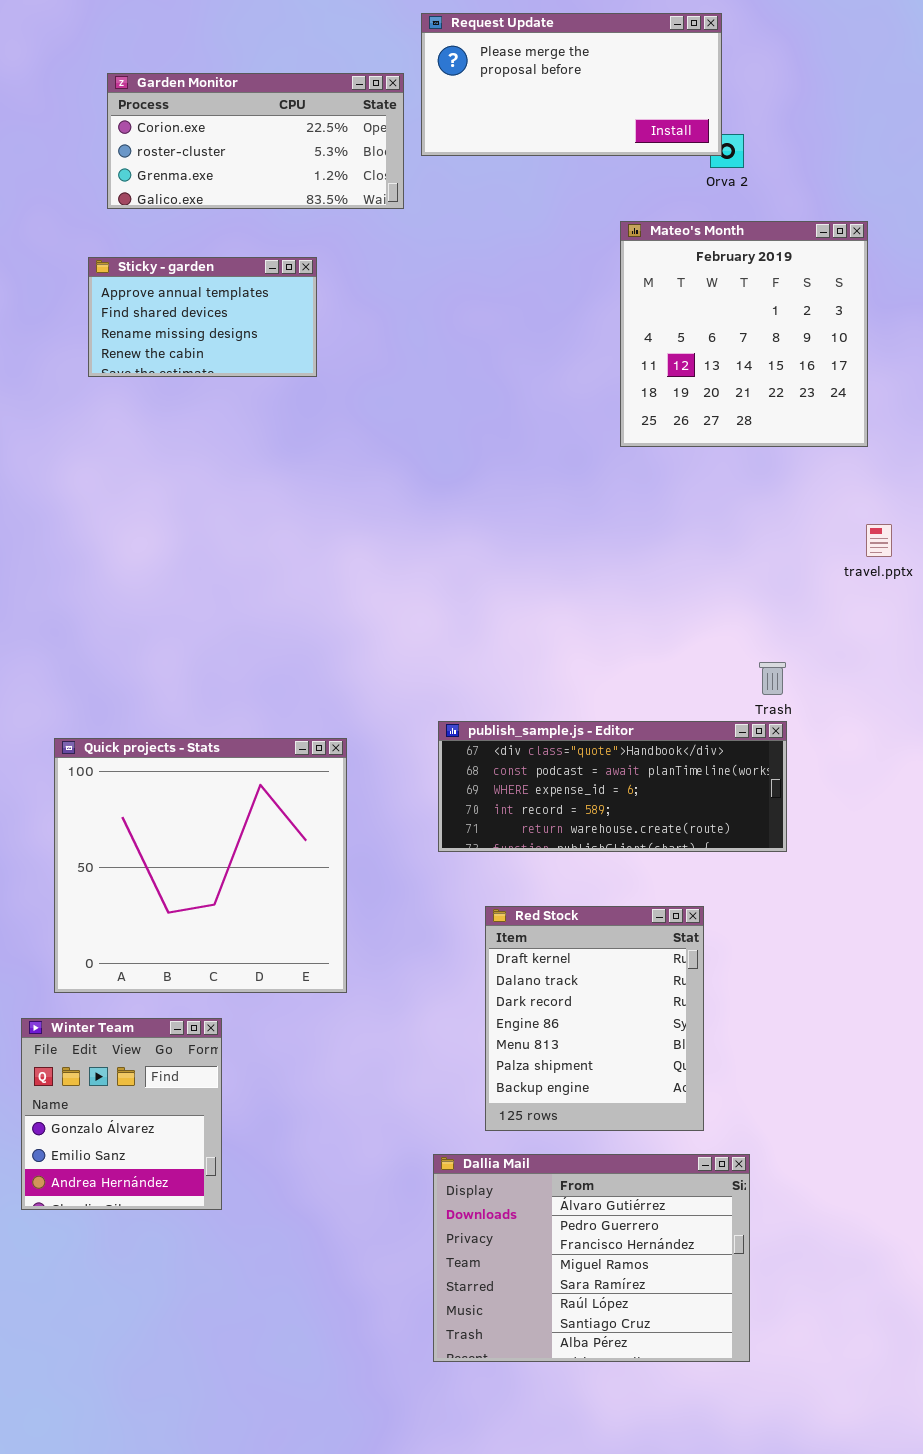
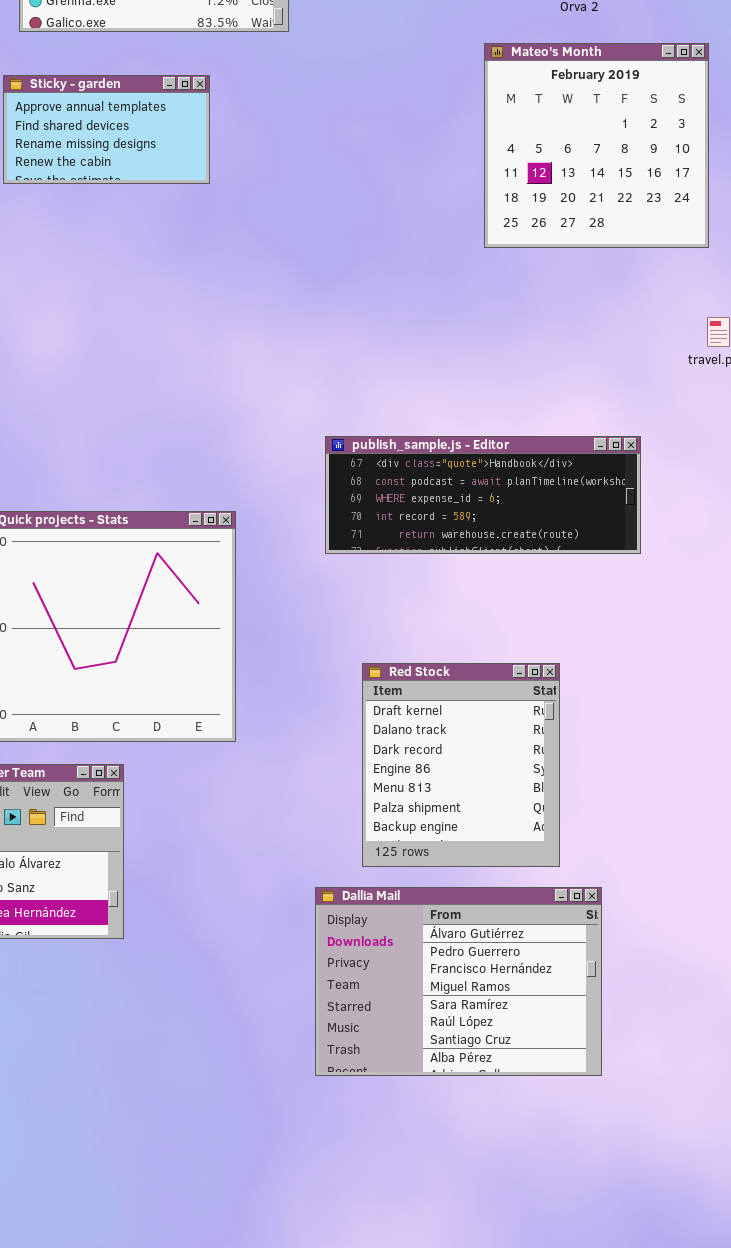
publish_sample.js - Editor: [438,721,787,852] -> [325,436,641,554], moved

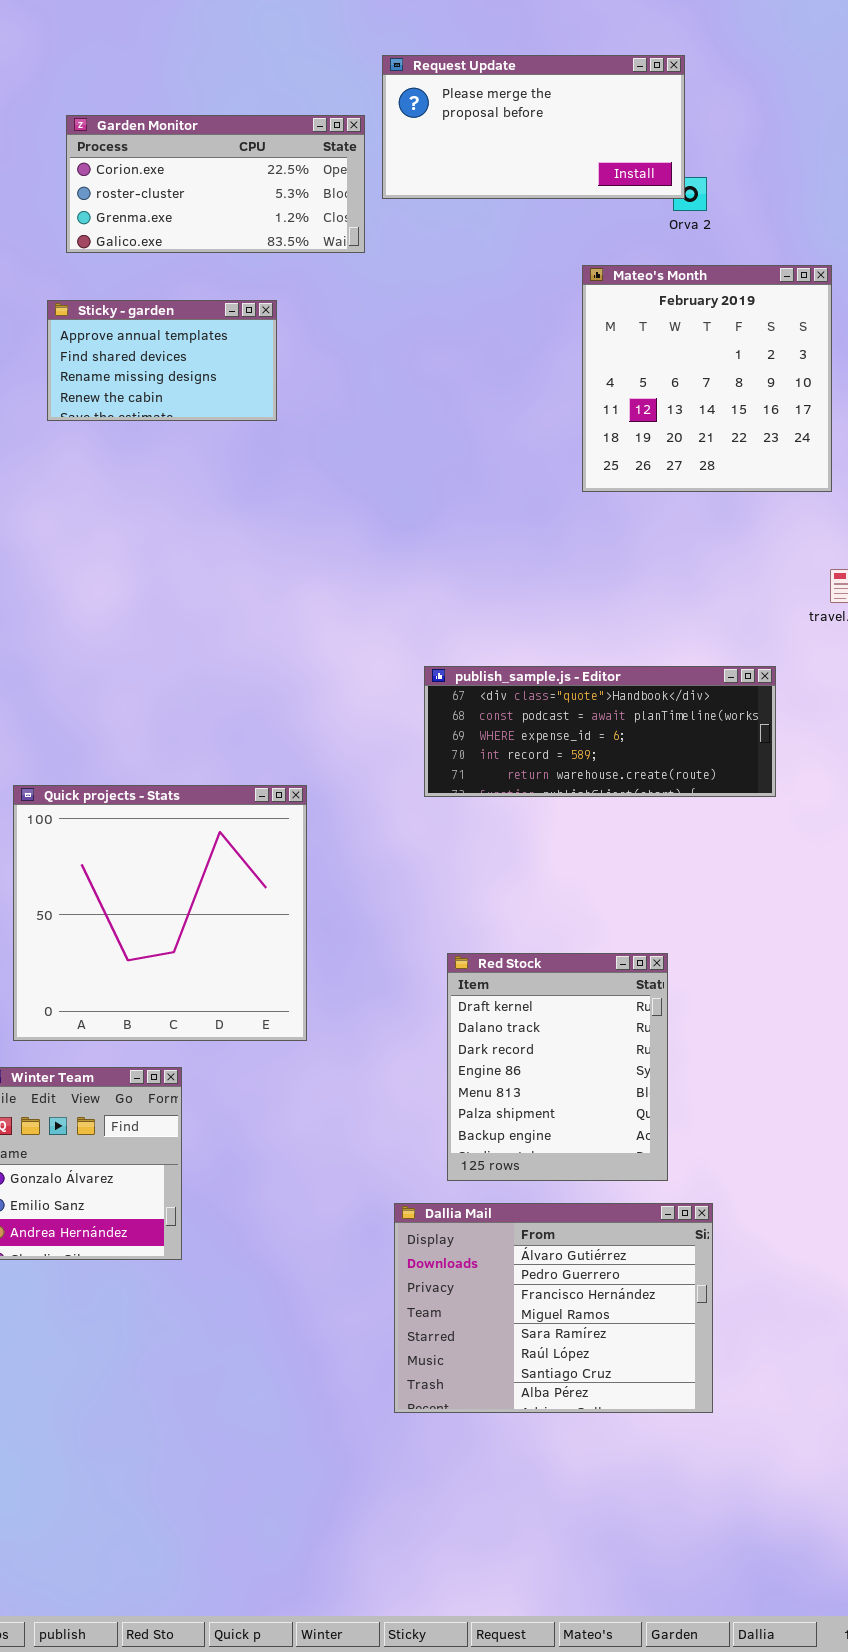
publish_sample.js - Editor: [325,436,641,554] -> [424,666,776,797], moved

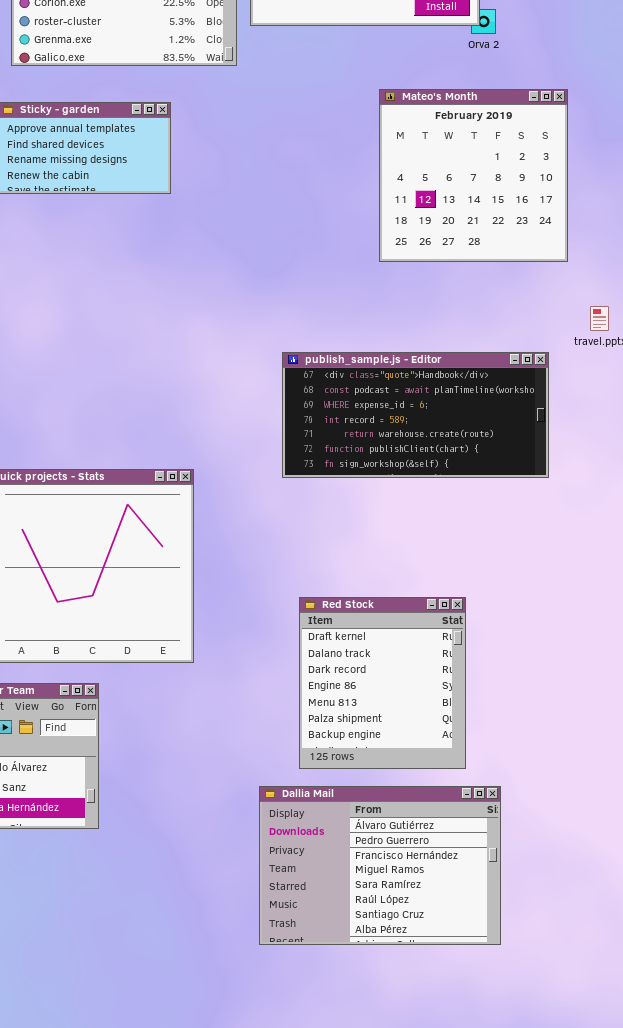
Mateo's Month: [582,265,832,492] -> [379,89,568,262], moved
publish_sample.js - Editor: [424,666,776,797] -> [282,352,549,478], resized

